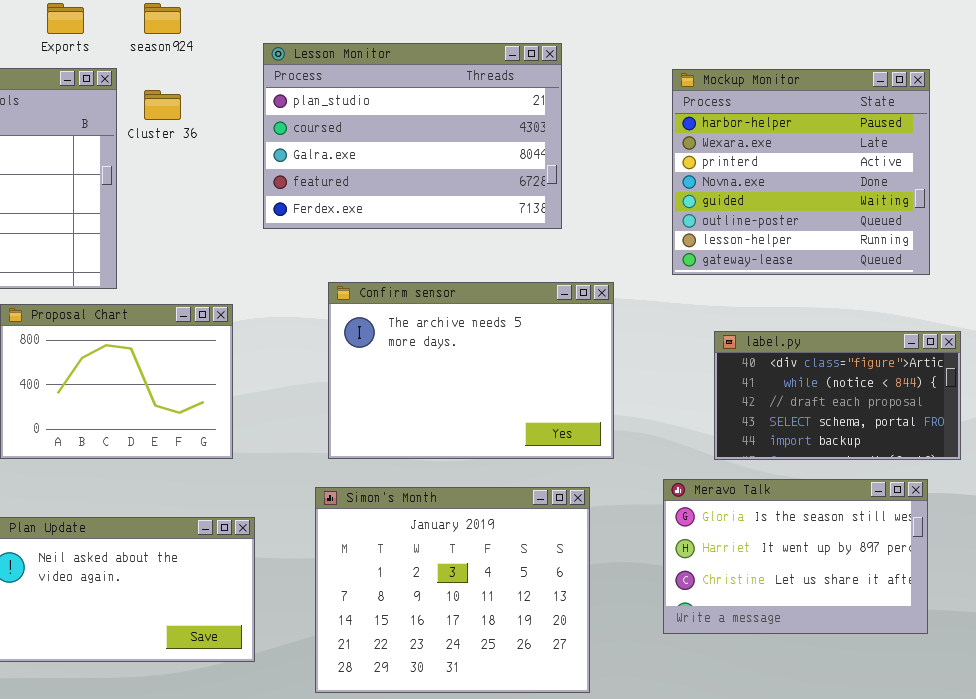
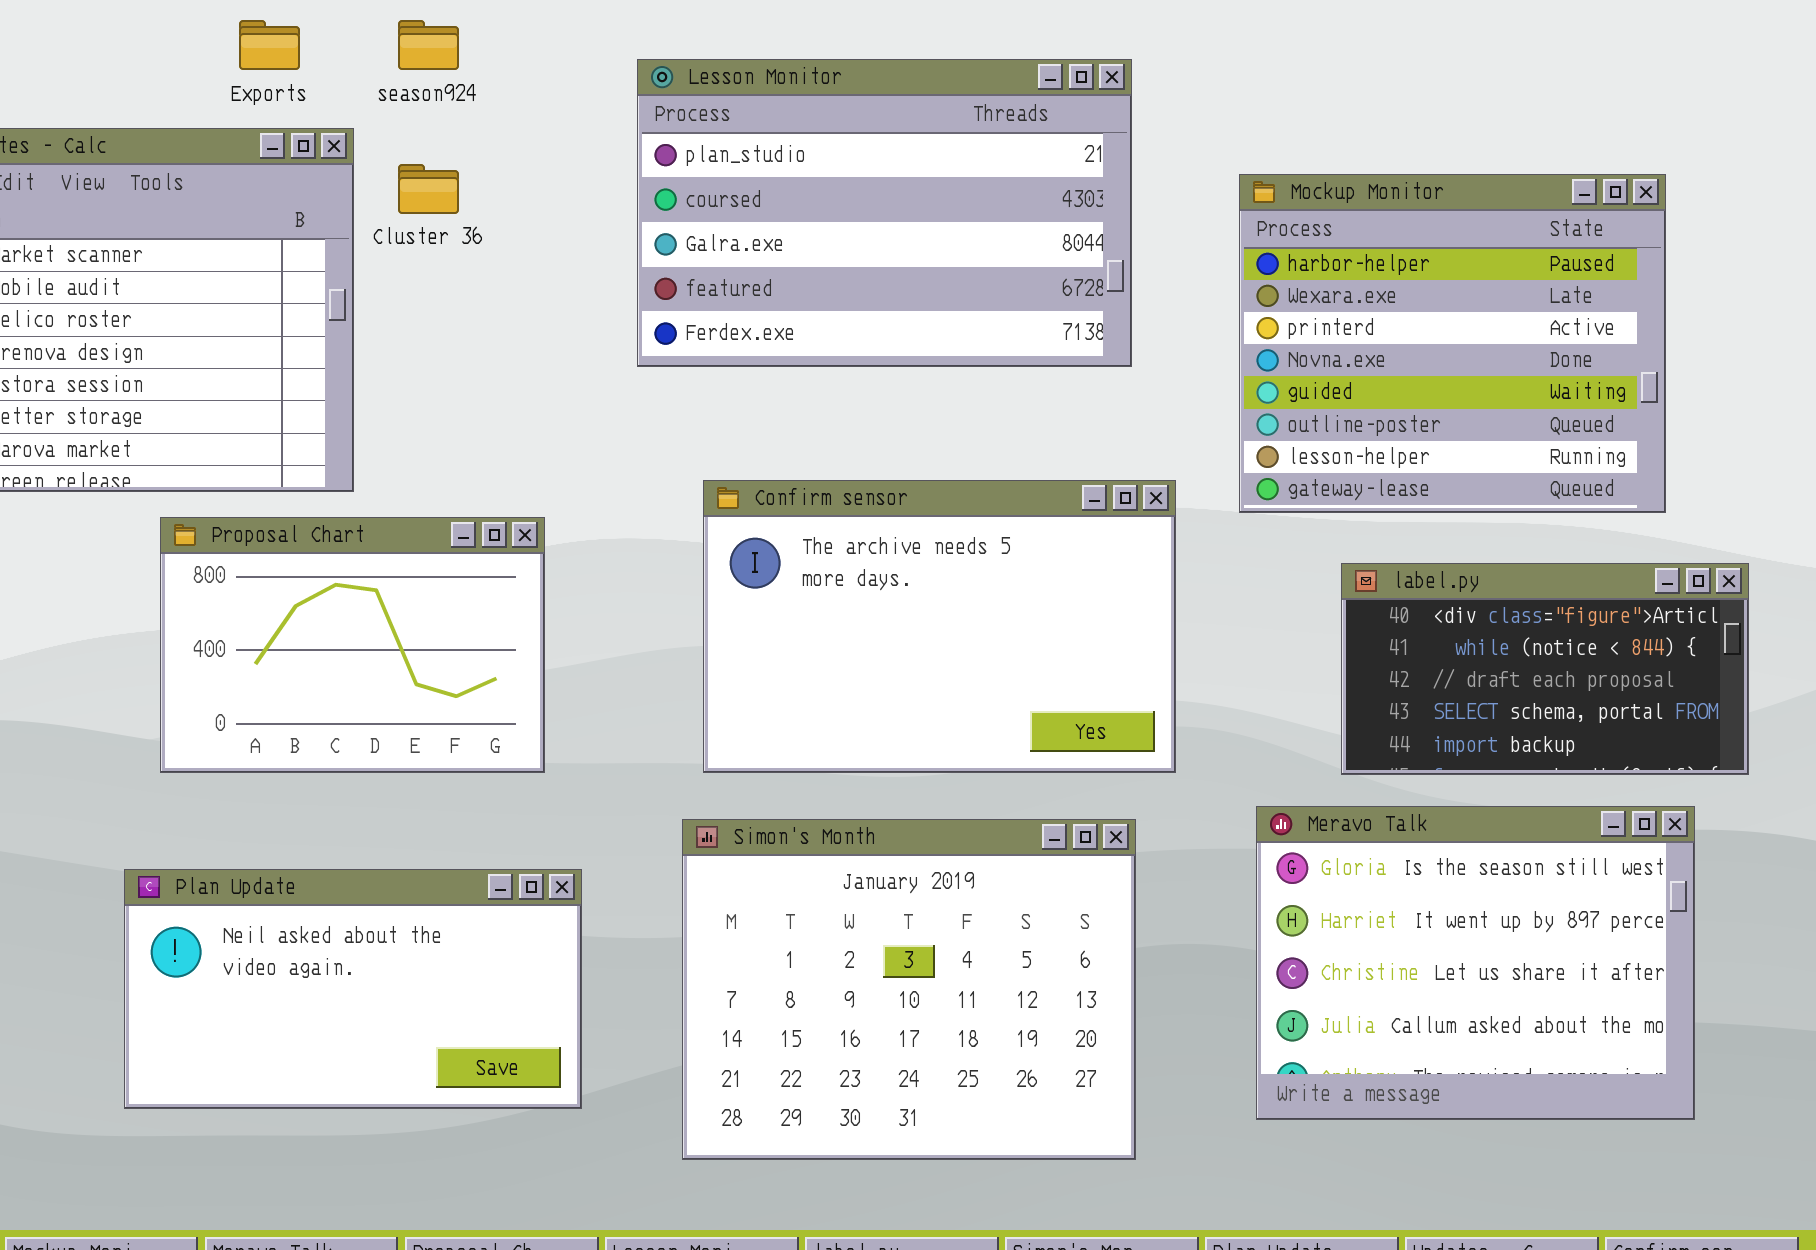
Lesson Monitor: [263,43,562,229] -> [637,59,1132,367], moved
Mockup Monitor: [672,69,930,275] -> [1239,174,1666,513], moved
Meravo Talk: [663,479,928,634] -> [1256,806,1695,1120], resized

